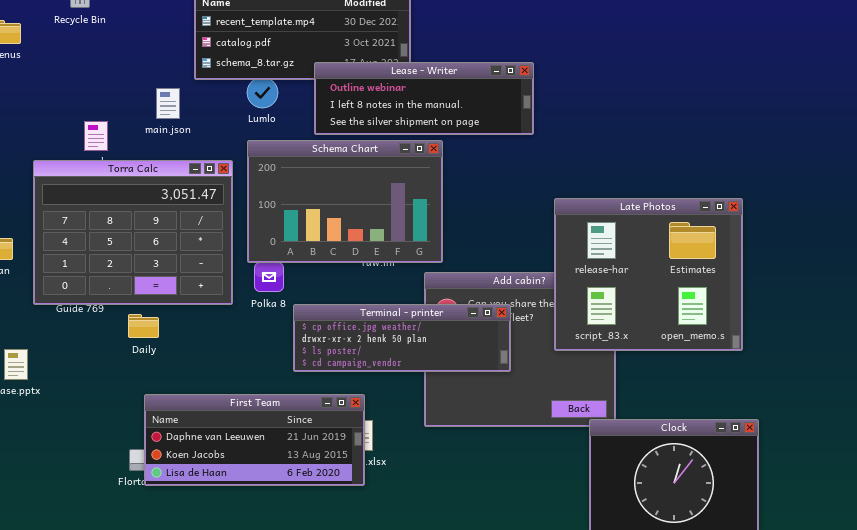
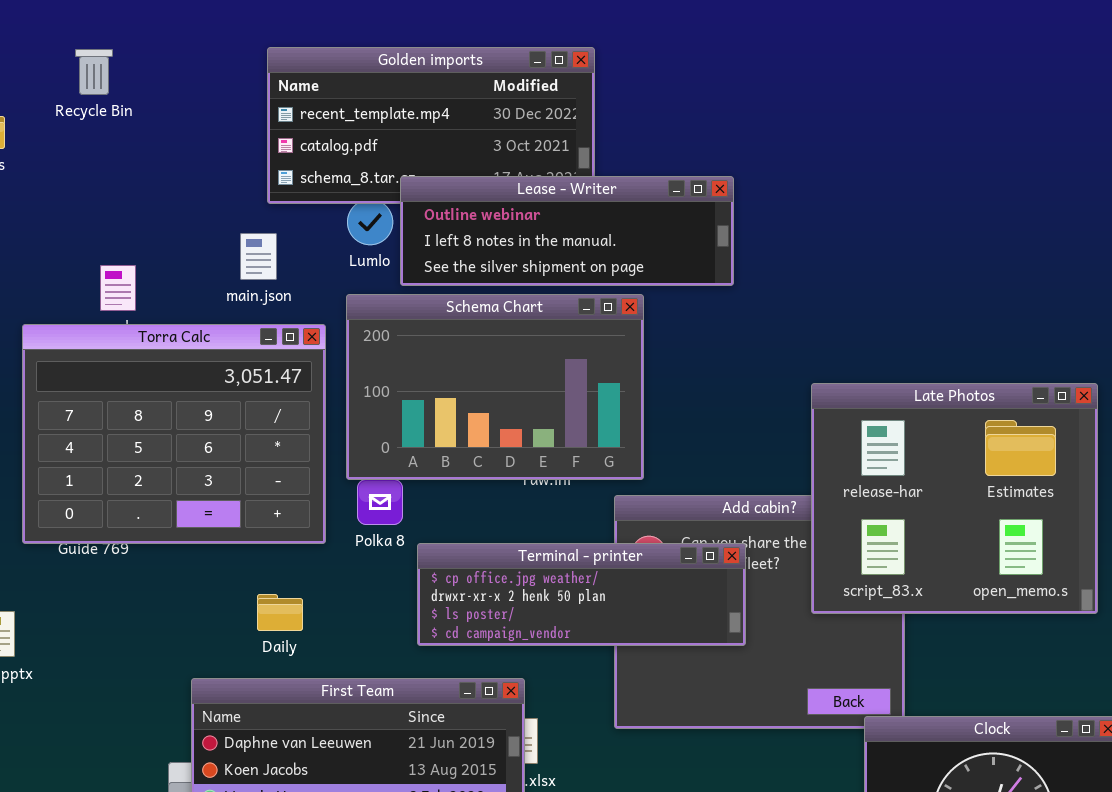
Lease - Writer: [314,62,534,135] -> [400,176,734,286], moved
main.json: [156,88,180,119] -> [240,233,277,280], moved
Daily: [128,314,159,338] -> [257,594,303,631], moved

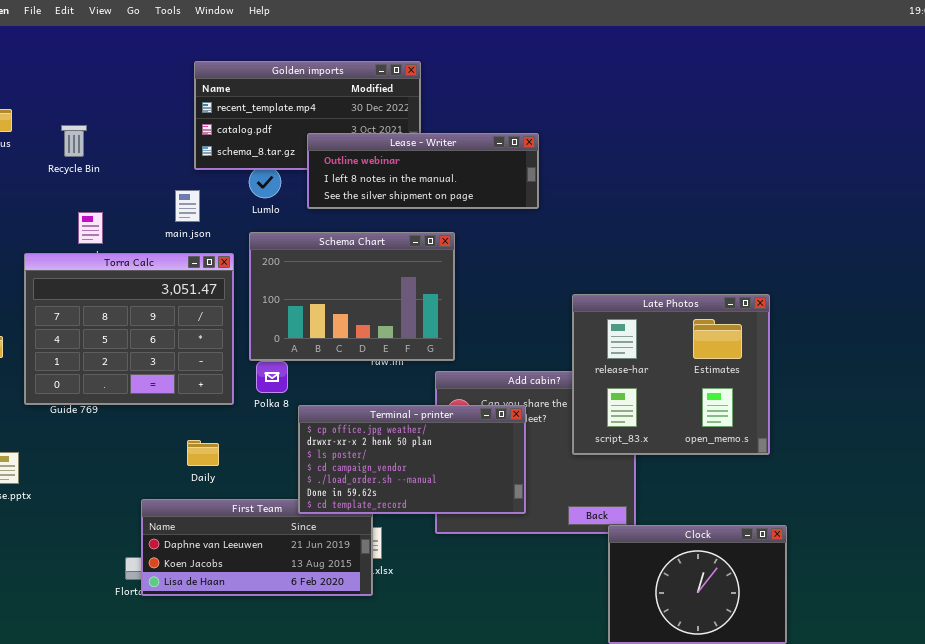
Recycle Bin: [75,49,113,95] -> [61,125,87,157], moved
Lease - Writer: [400,176,734,286] -> [307,133,539,209], moved
Terminal - printer: [417,543,746,646] -> [298,405,526,514], resized

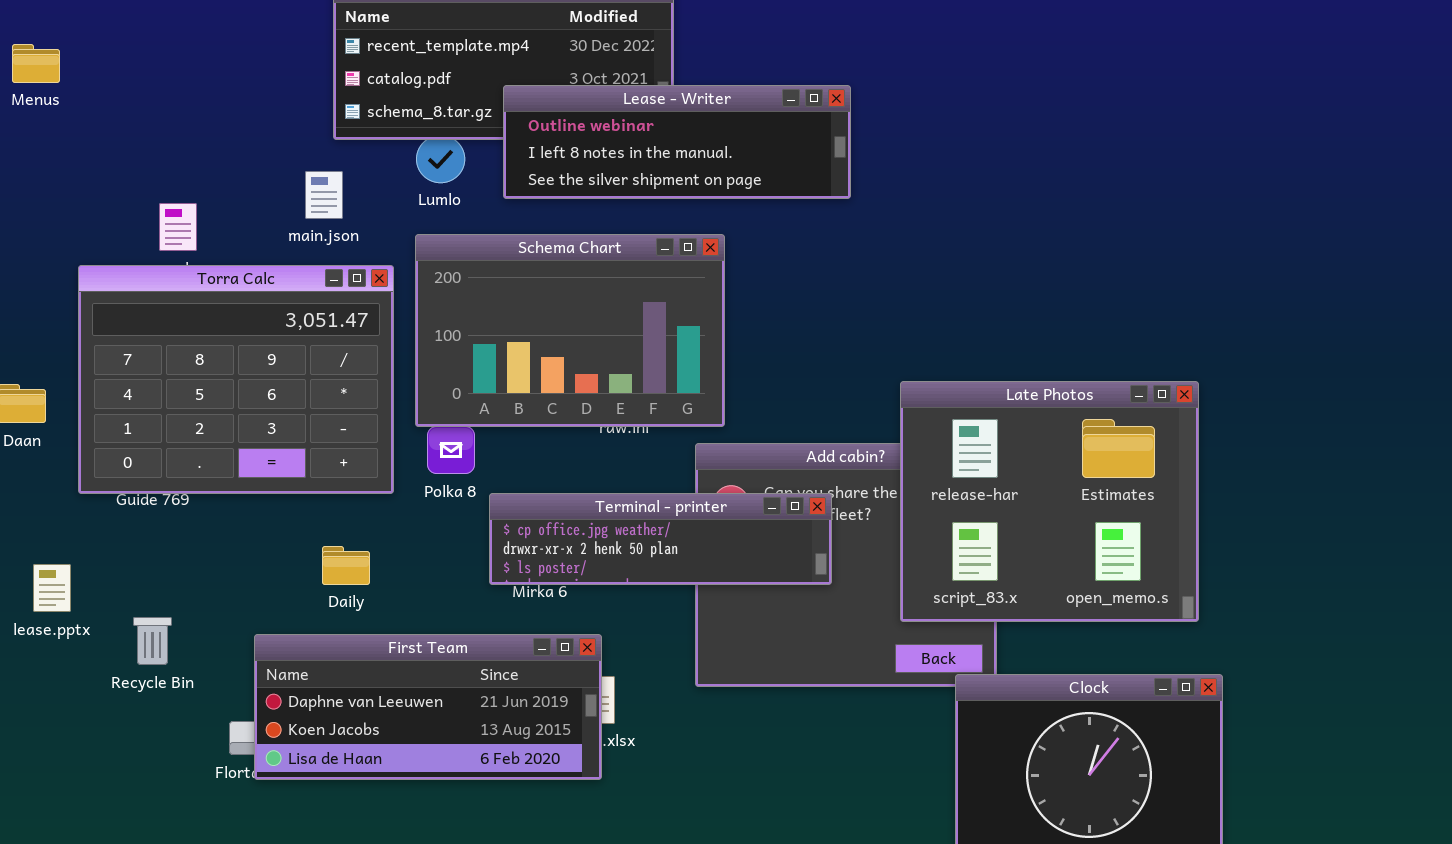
Recycle Bin: [61,125,87,157] -> [133,617,172,665], moved
Late Photos: [572,294,770,455] -> [900,381,1199,622], moved
Terminal - printer: [298,405,526,514] -> [489,493,832,585], resized

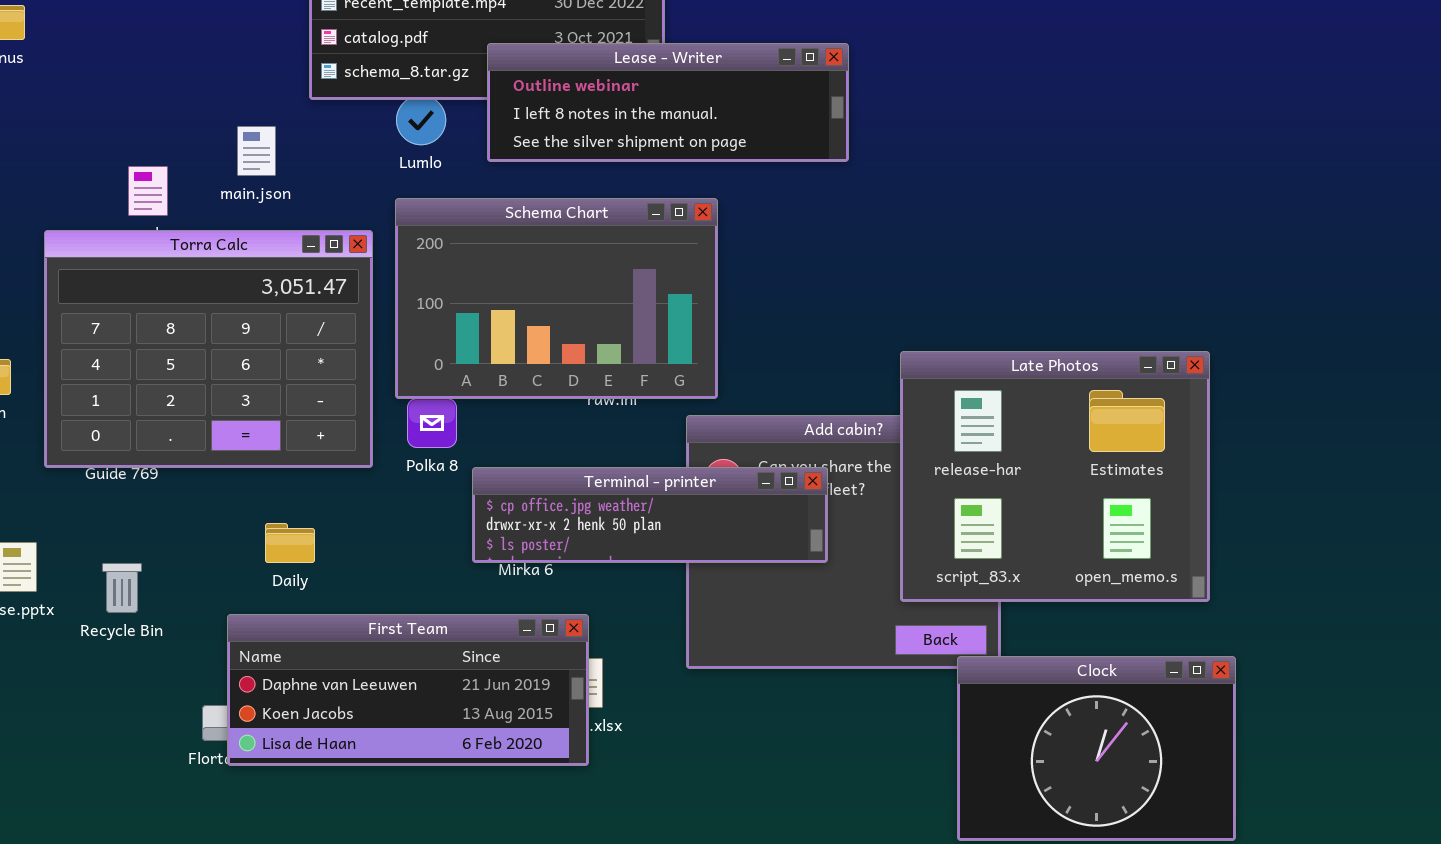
main.json: [305,171,343,219] -> [237,126,276,176], moved
Daily: [322,546,370,585] -> [265,523,315,563], moved
Recycle Bin: [133,617,172,665] -> [102,563,142,613], moved

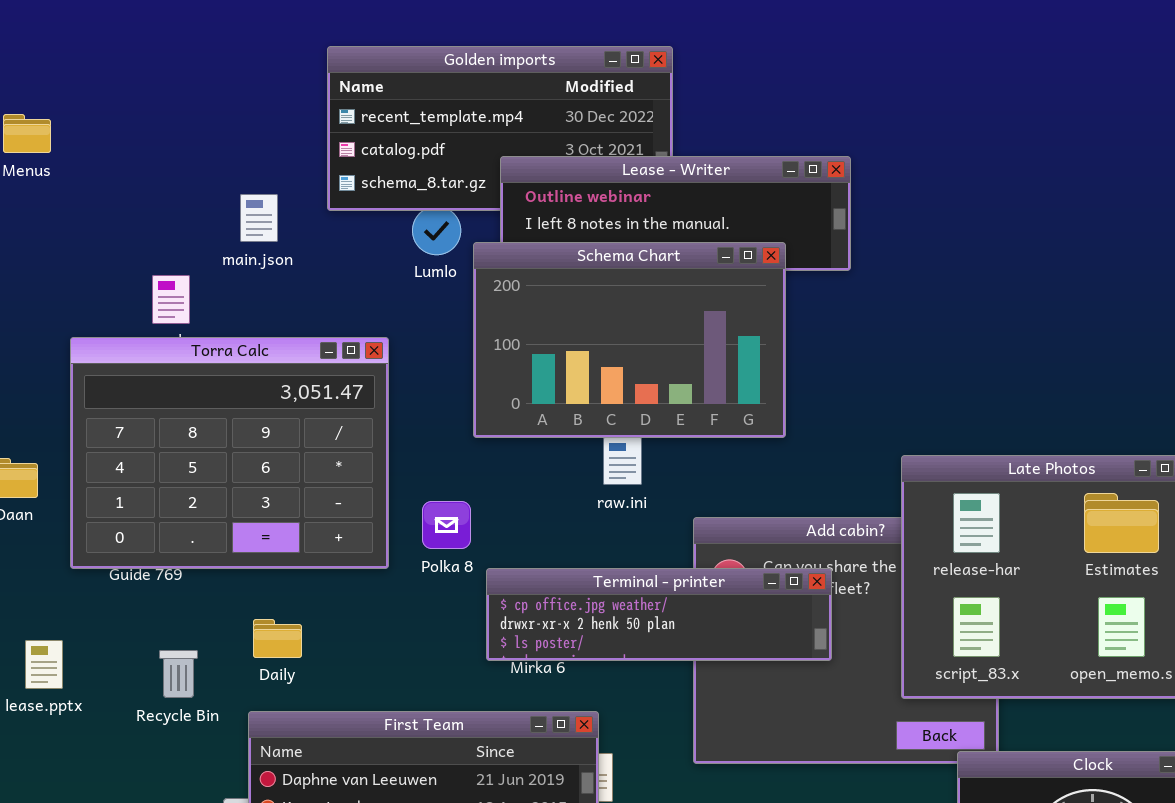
main.json: [237,126,276,176] -> [240,194,278,242], moved
Schema Chart: [395,198,718,399] -> [473,242,786,438], moved
Daily: [265,523,315,563] -> [253,619,302,658], moved
Recycle Bin: [102,563,142,613] -> [159,650,198,698], moved

